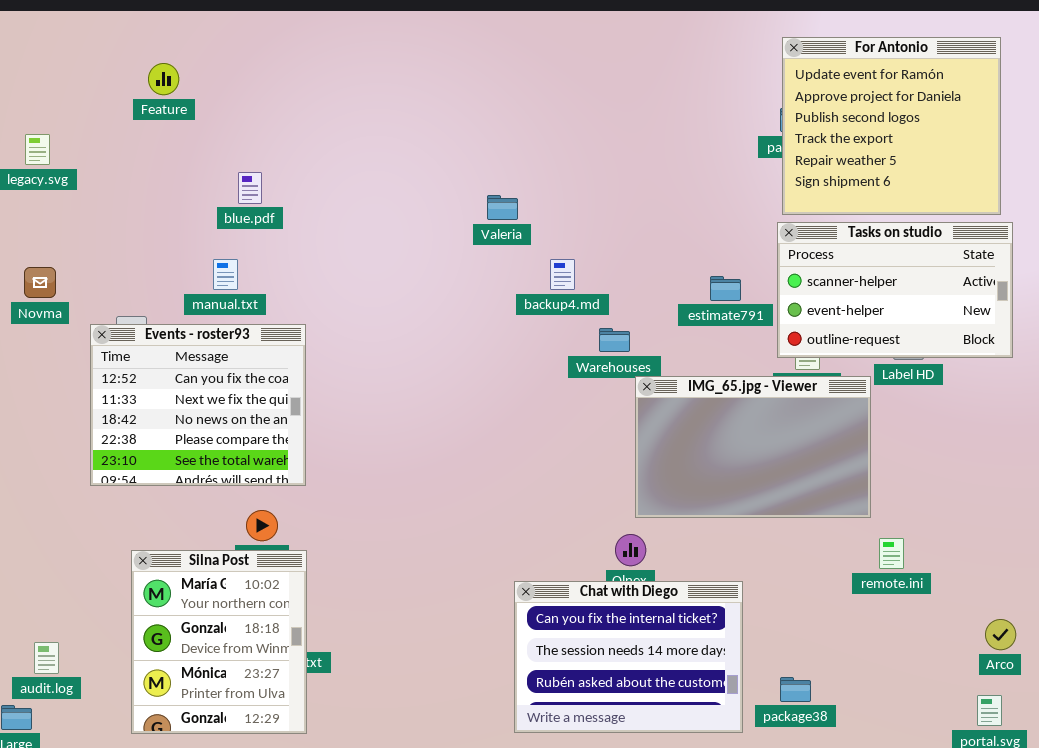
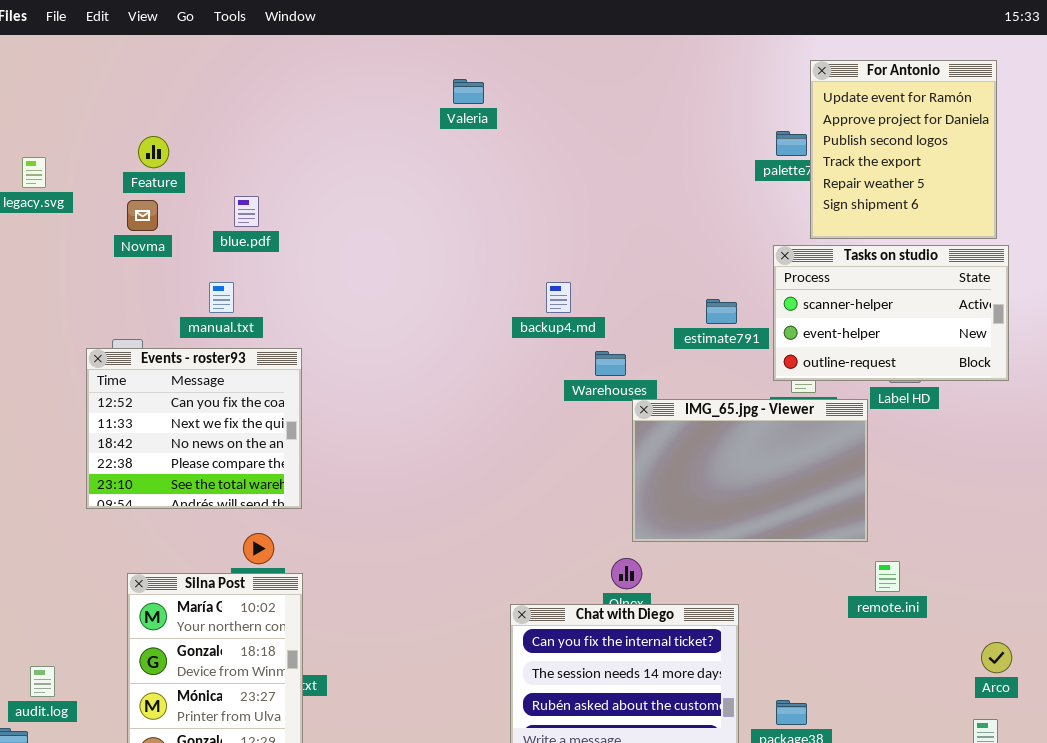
For Antonio: [782,37,1001,215] -> [810,60,997,239], resized
Feature: [148,63,179,95] -> [138,136,169,168], moved
Valeria: [487,195,518,220] -> [453,79,484,104], moved
Novma: [24,267,56,298] -> [127,200,158,231], moved

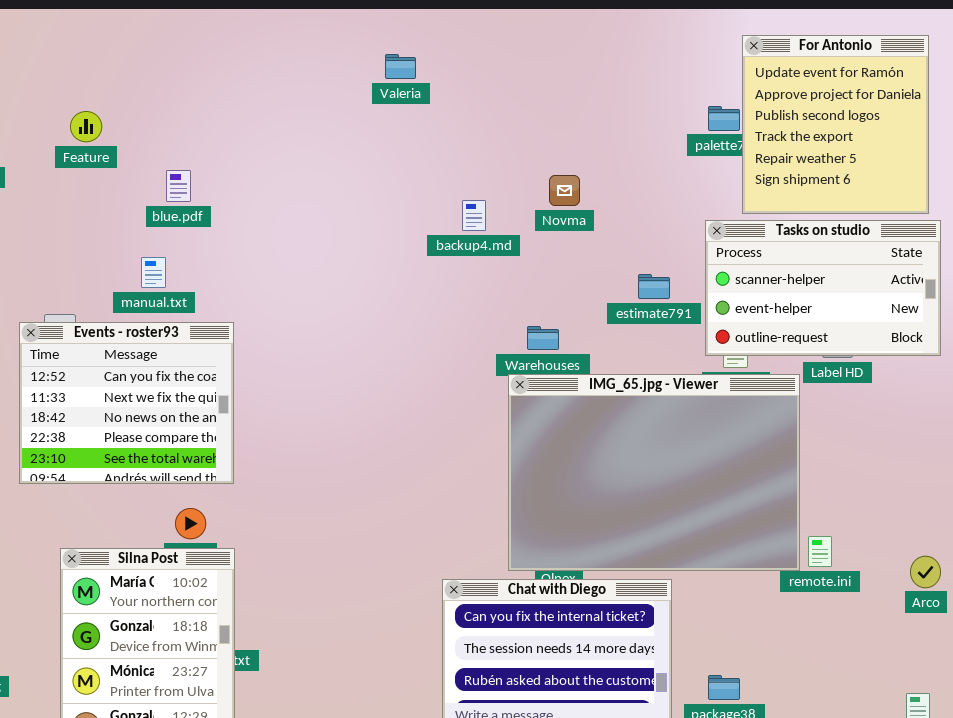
Novma: [127,200,158,231] -> [549,175,580,206], moved
backup4.md: [546,282,571,313] -> [462,200,486,231], moved
IMG_65.jpg - Viewer: [632,399,868,542] -> [508,374,800,571], resized
Arco: [981,642,1012,673] -> [910,556,941,588], moved

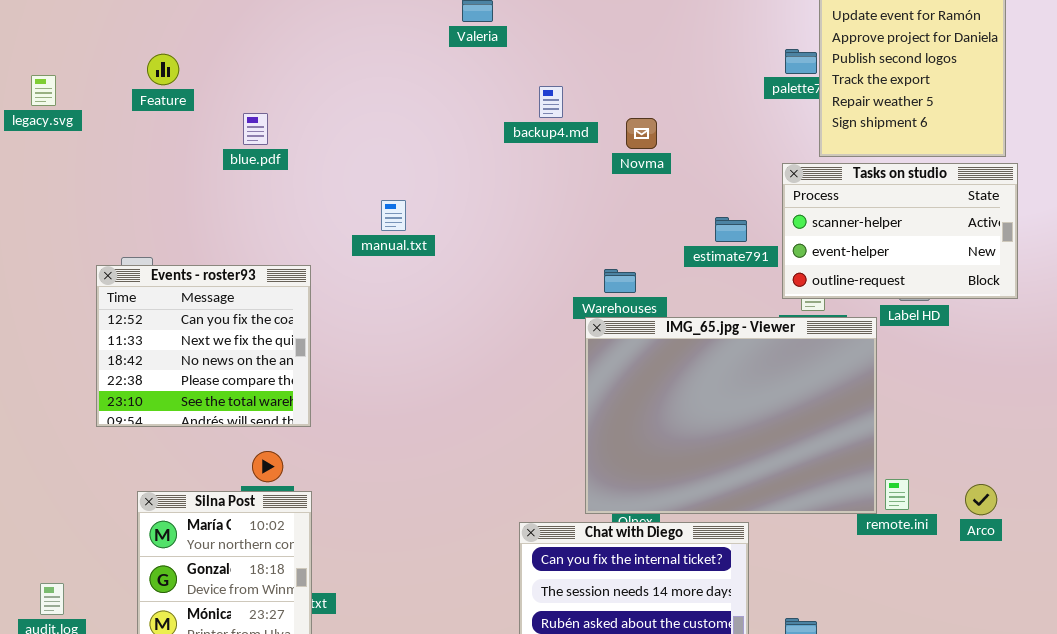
backup4.md: [462,200,486,231] -> [539,86,563,118], moved
manual.txt: [141,257,166,288] -> [381,200,406,231], moved
Arco: [910,556,941,588] -> [965,484,997,515], moved

